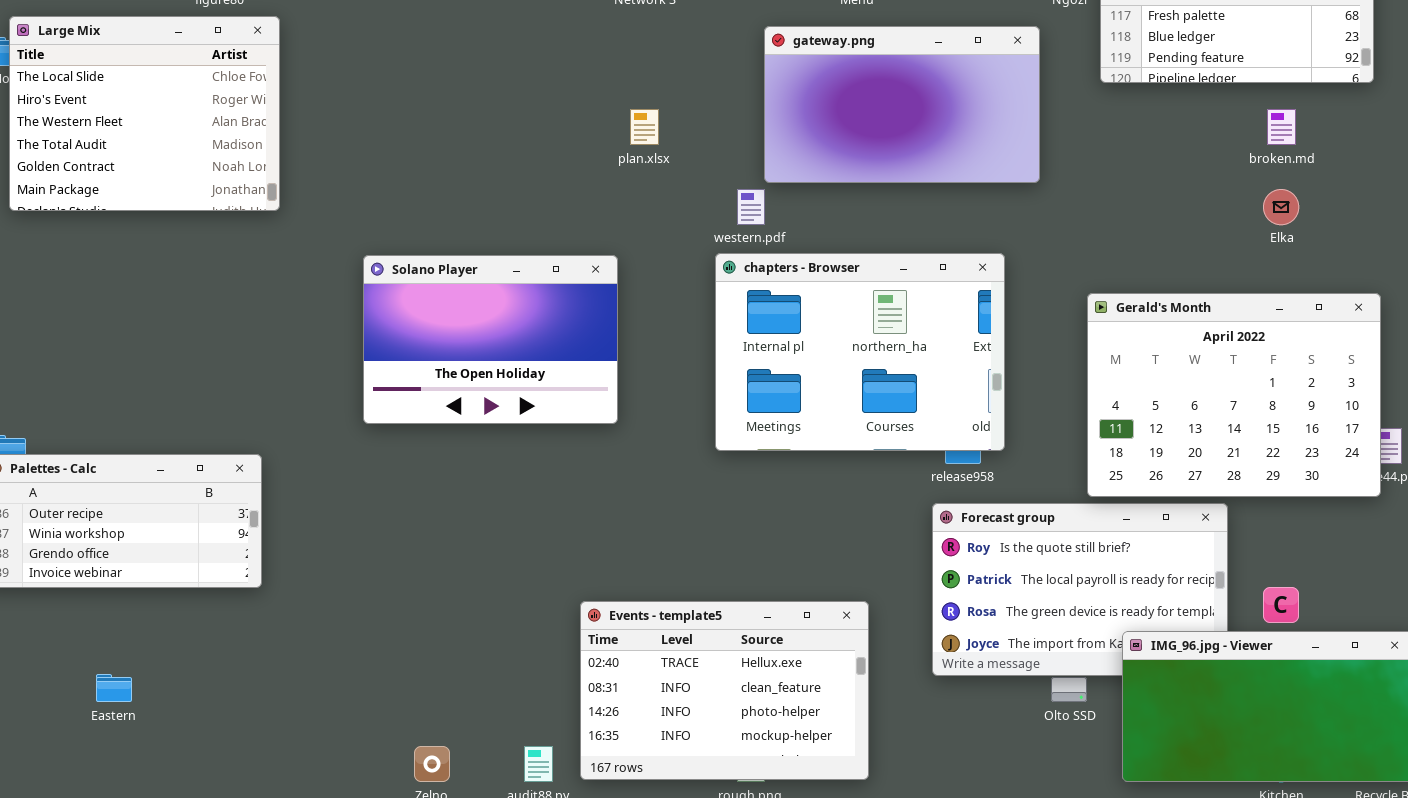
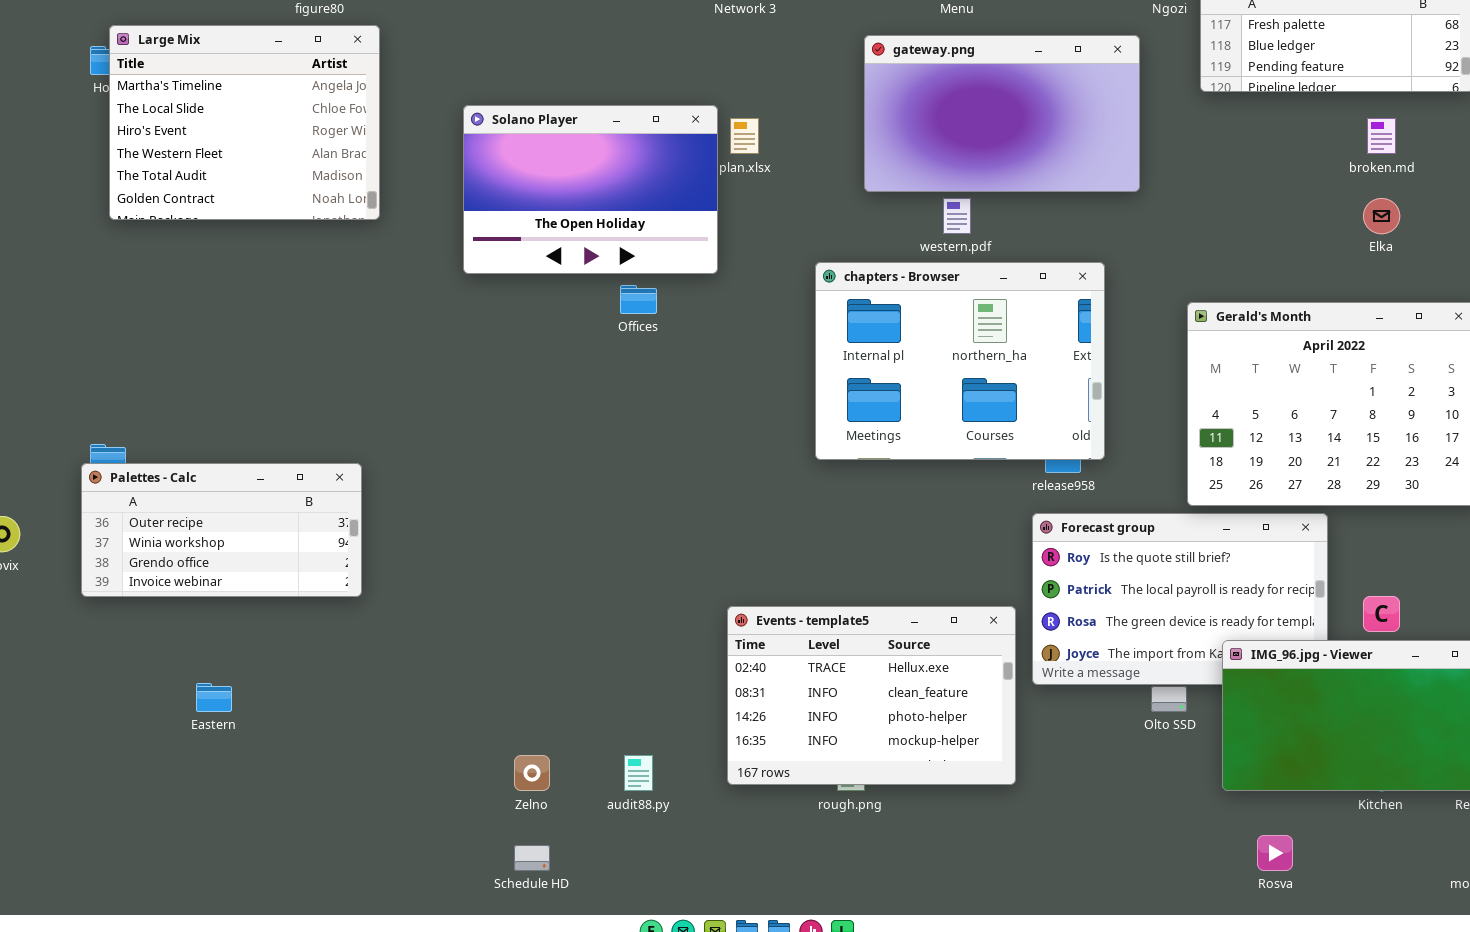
Large Mix: [9,16,280,211] -> [109,25,380,220], scrolled up 1 row
western.pdf: [737,189,765,225] -> [943,198,971,234], moved
Solano Player: [363,255,618,424] -> [463,105,718,274], moved
Events - template5: [580,601,869,780] -> [727,606,1016,785], moved

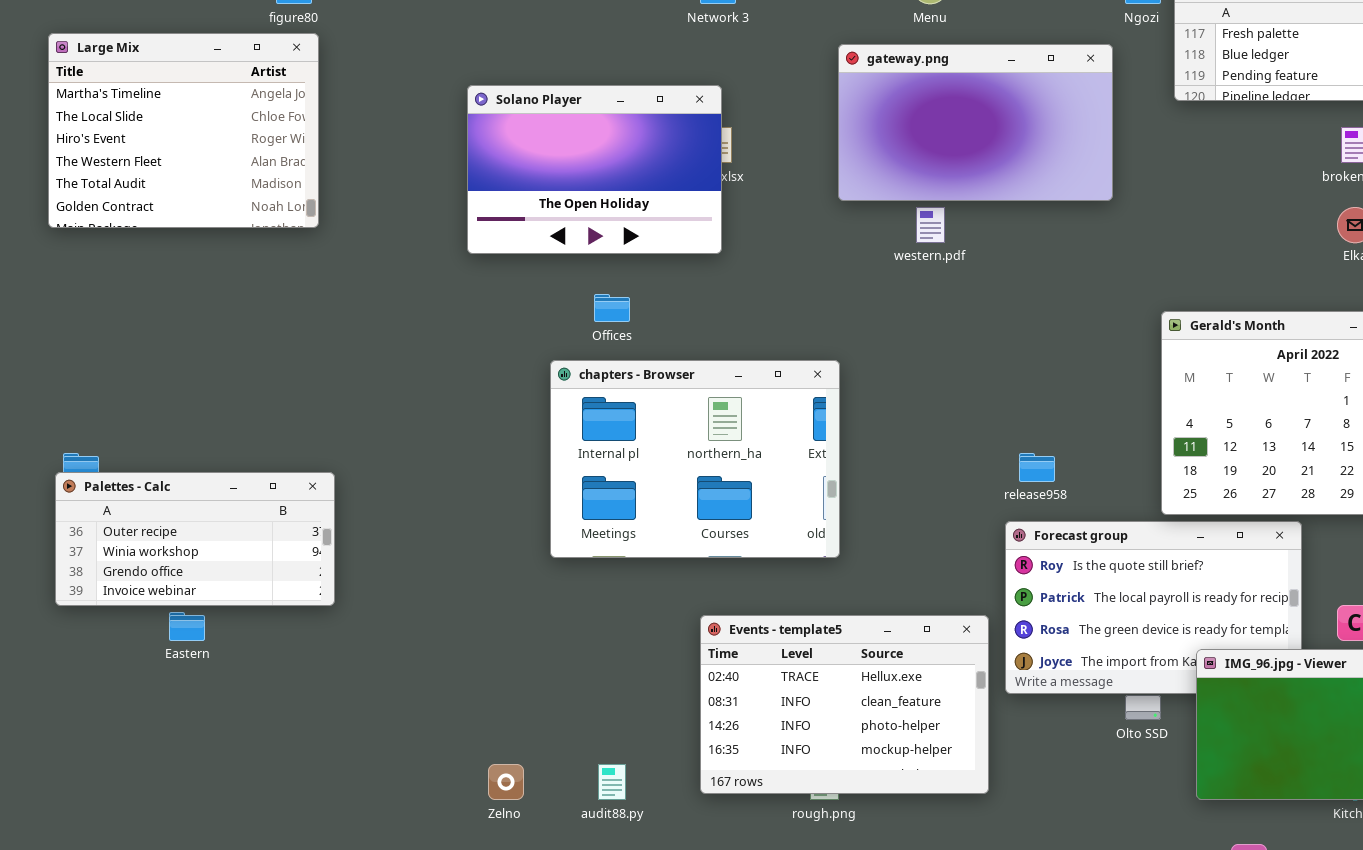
Large Mix: [109,25,380,220] -> [48,33,319,228], moved
Solano Player: [463,105,718,274] -> [467,85,722,254], moved
chapters - Browser: [815,262,1105,460] -> [550,360,840,558], moved
Eastern: [196,683,232,712] -> [169,612,205,641], moved

